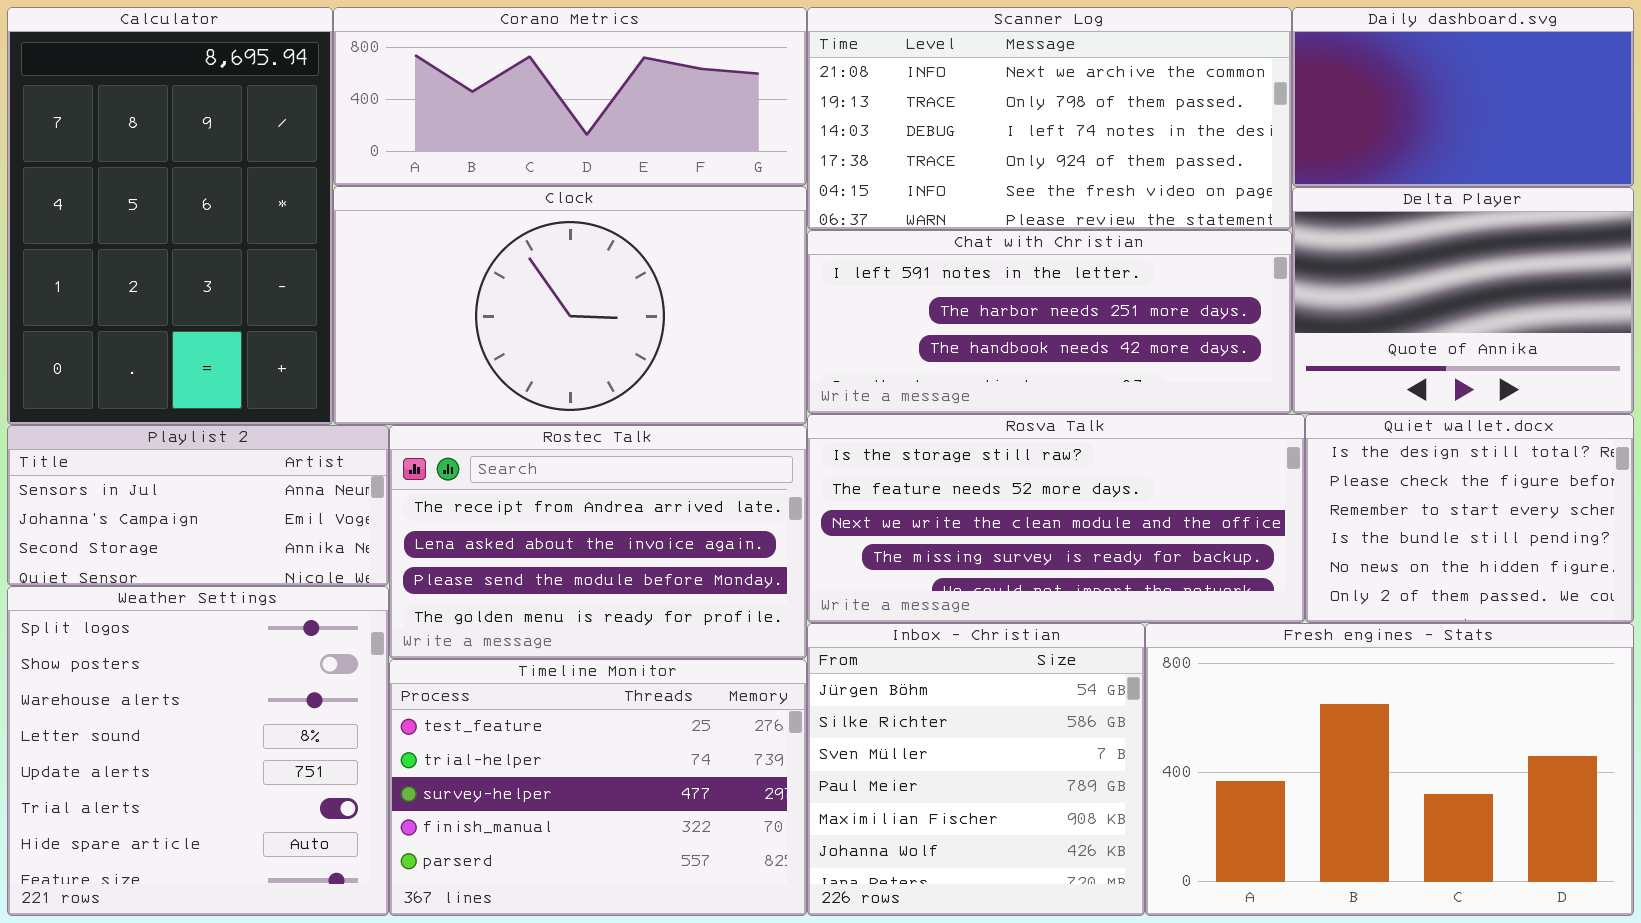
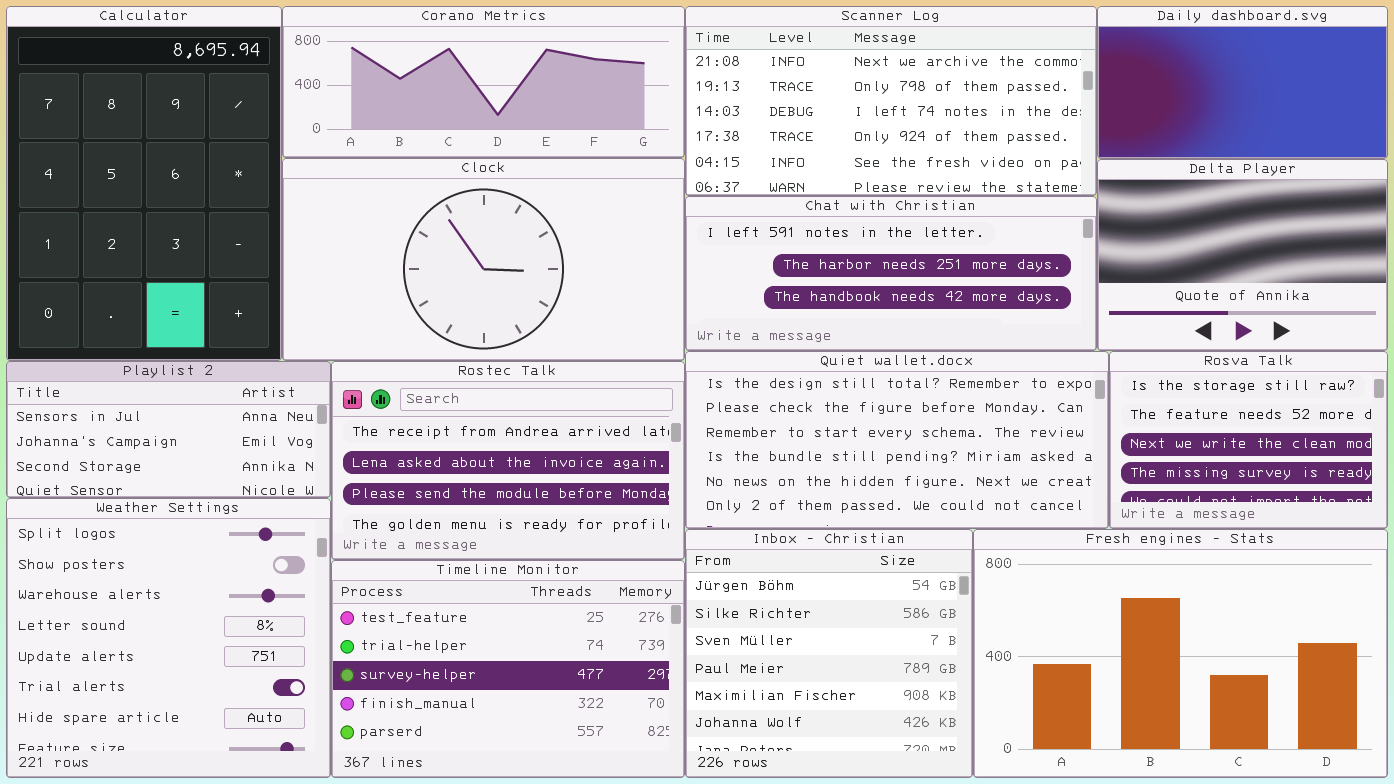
Rosva Talk: [807,414,1305,623] -> [1109,351,1388,529], moved, resized
Quiet wallet.docx: [1305,414,1634,623] -> [685,351,1109,529], moved, resized

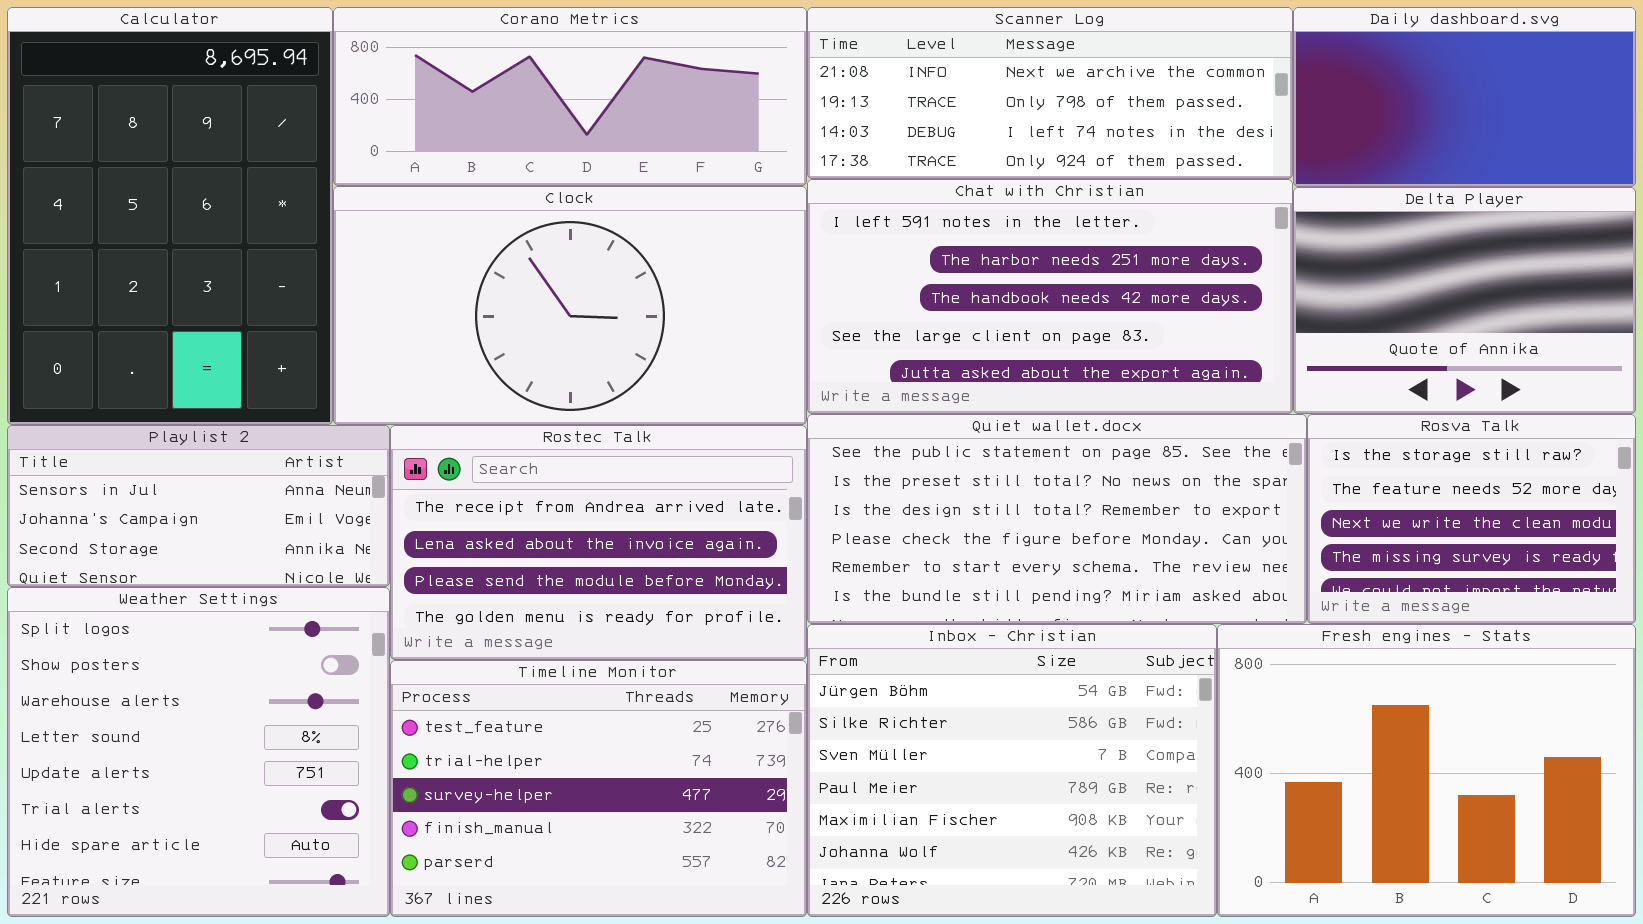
Scanner Log: [685,6,1097,196] -> [807,7,1293,179], resized
Chat with Christian: [685,196,1097,351] -> [807,179,1293,414], resized
Quiet wallet.docx: [685,351,1109,529] -> [807,414,1307,624], scrolled up 2 rows
Inbox - Christian: [685,529,973,778] -> [807,624,1217,917], resized
Fresh engines - Stats: [973,529,1388,778] -> [1217,624,1636,917], resized

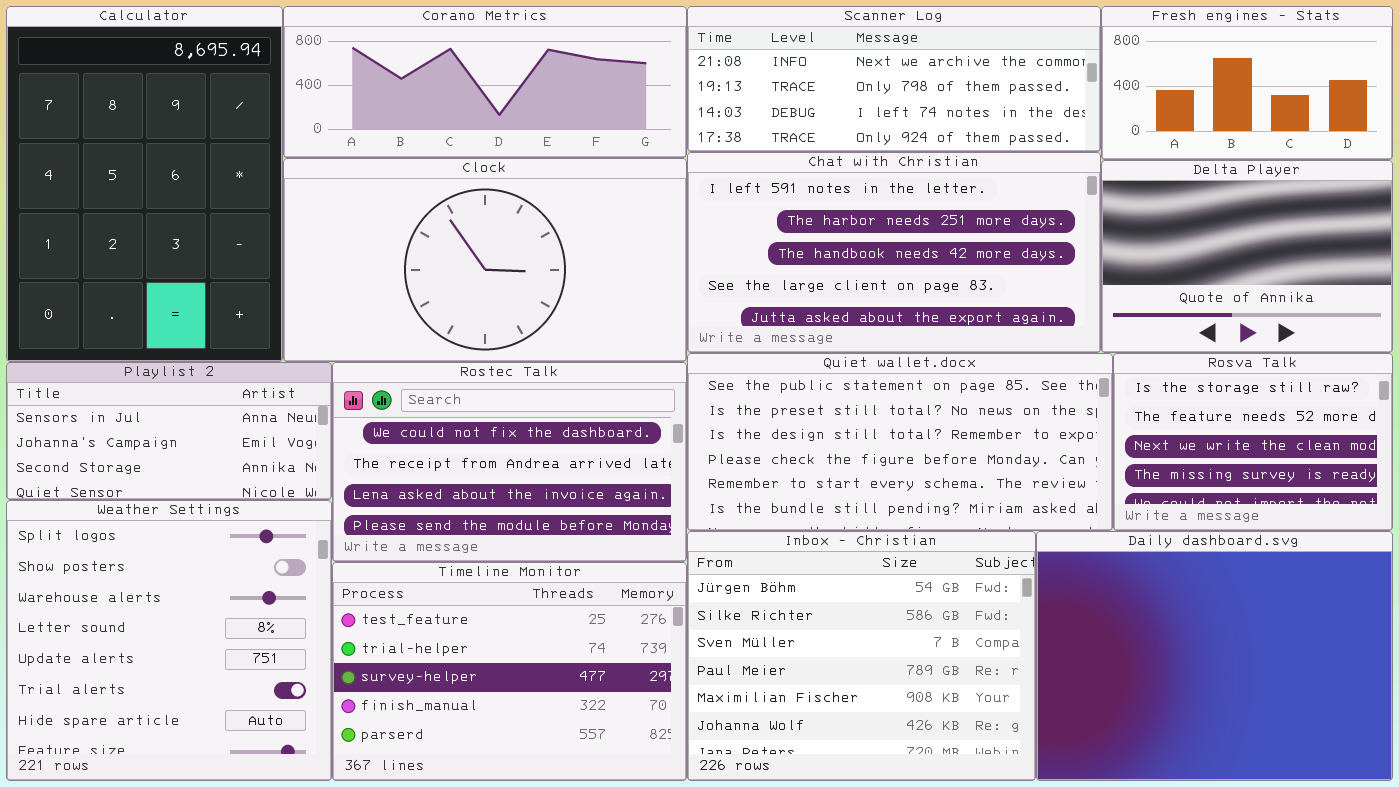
Daily dashboard.svg: [1293,7,1636,187] -> [1036,531,1393,781], moved, resized
Rostec Talk: [390,425,807,660] -> [332,362,687,562], scrolled up 1 row
Fresh engines - Stats: [1217,624,1636,917] -> [1101,6,1393,160], moved, resized

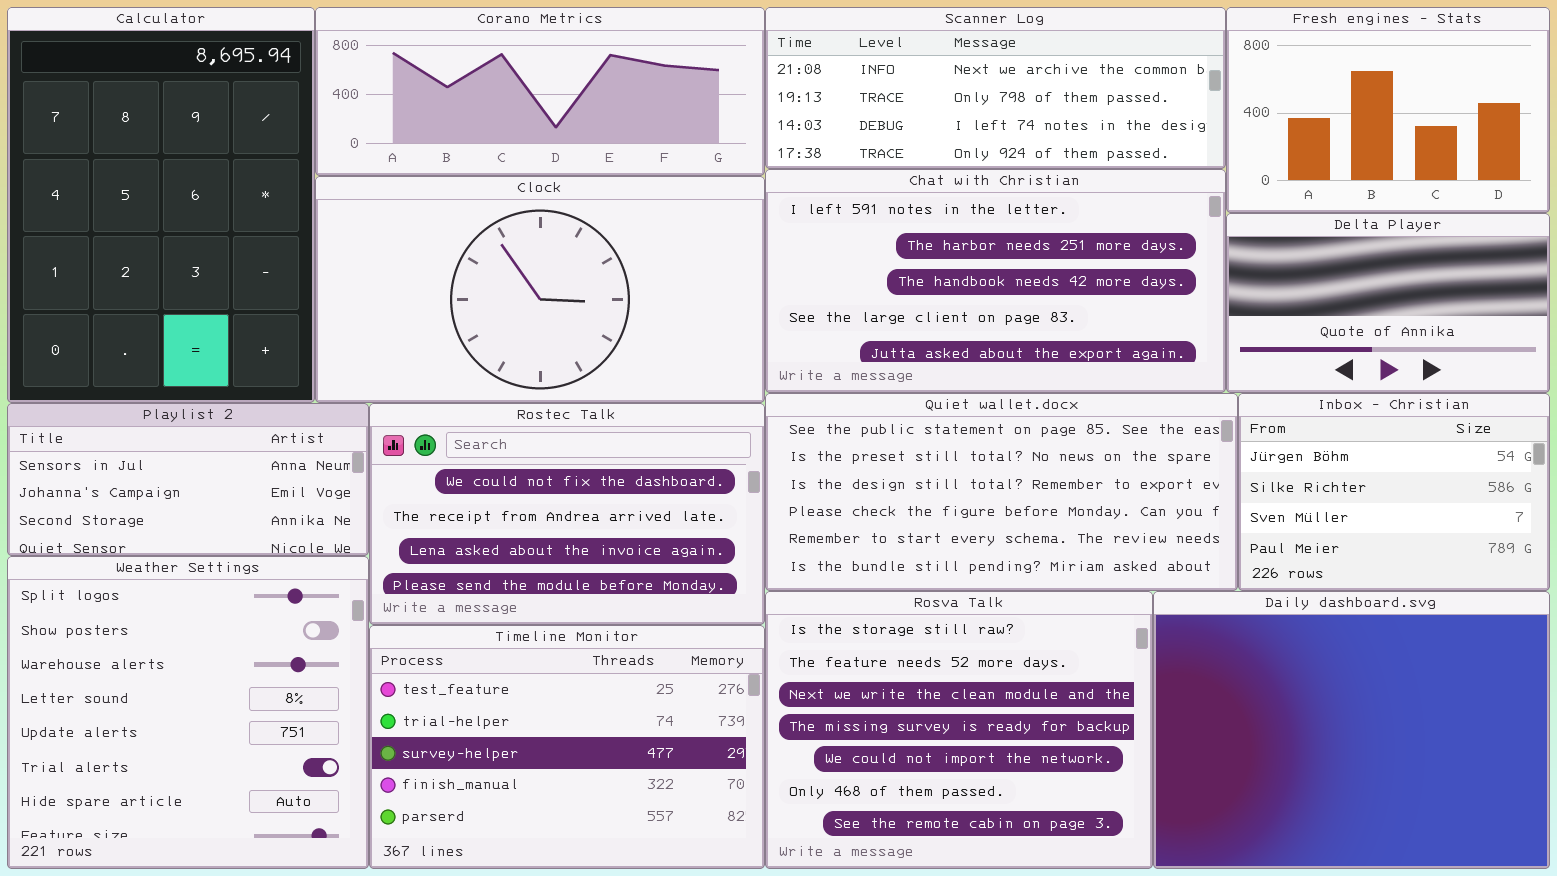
Fresh engines - Stats: [1101,6,1393,160] -> [1226,7,1550,213], resized
Delta Player: [1101,160,1393,353] -> [1226,213,1550,393], resized
Rosva Talk: [1113,353,1393,531] -> [765,591,1153,869], moved, resized
Inbox - Christian: [687,531,1036,781] -> [1238,393,1550,591], moved, resized

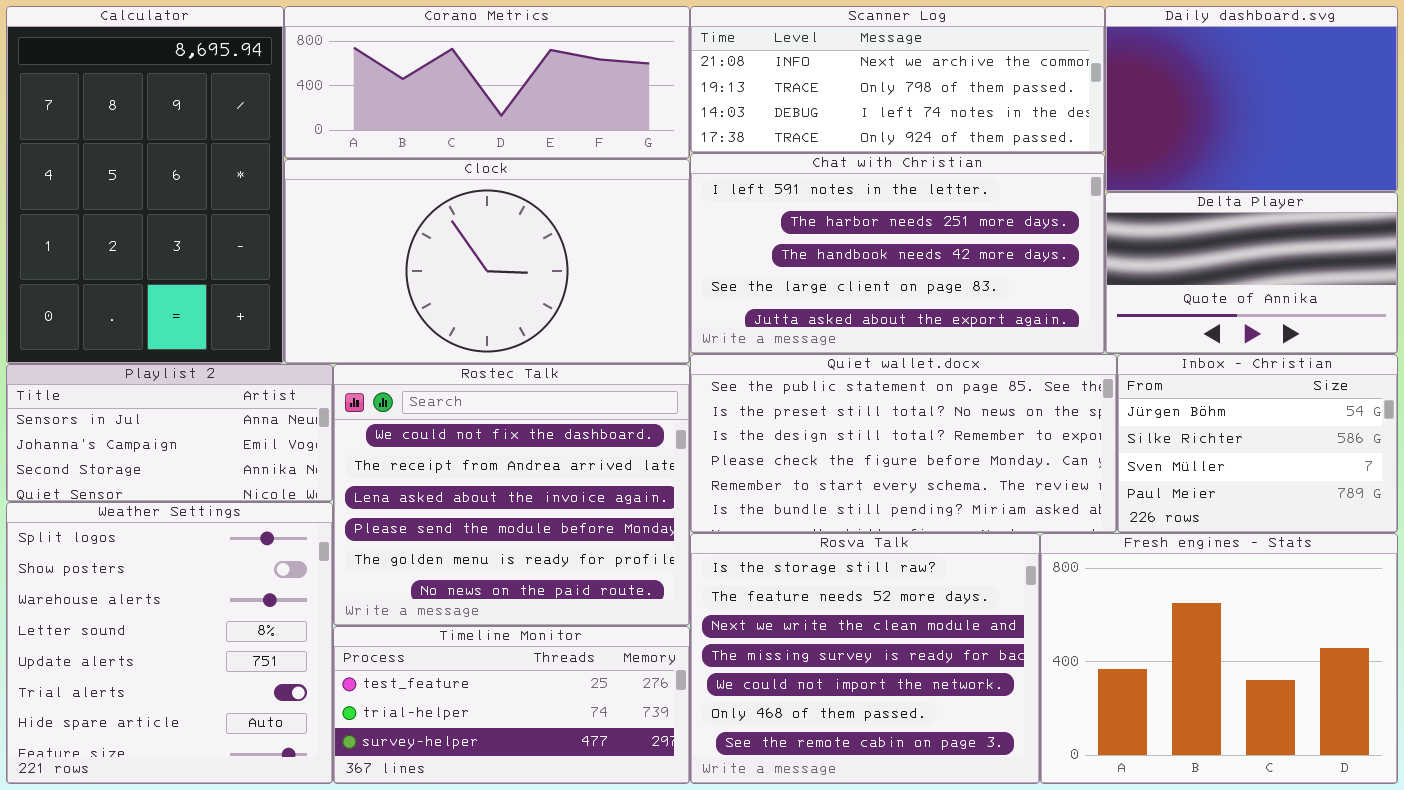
Fresh engines - Stats: [1226,7,1550,213] -> [1040,533,1398,784], moved, resized
Rostec Talk: [369,403,765,625] -> [333,364,690,626], resized
Daily dashboard.svg: [1153,591,1550,869] -> [1105,6,1398,192], moved, resized
Timeline Monitor: [369,625,765,869] -> [333,626,690,784], resized

